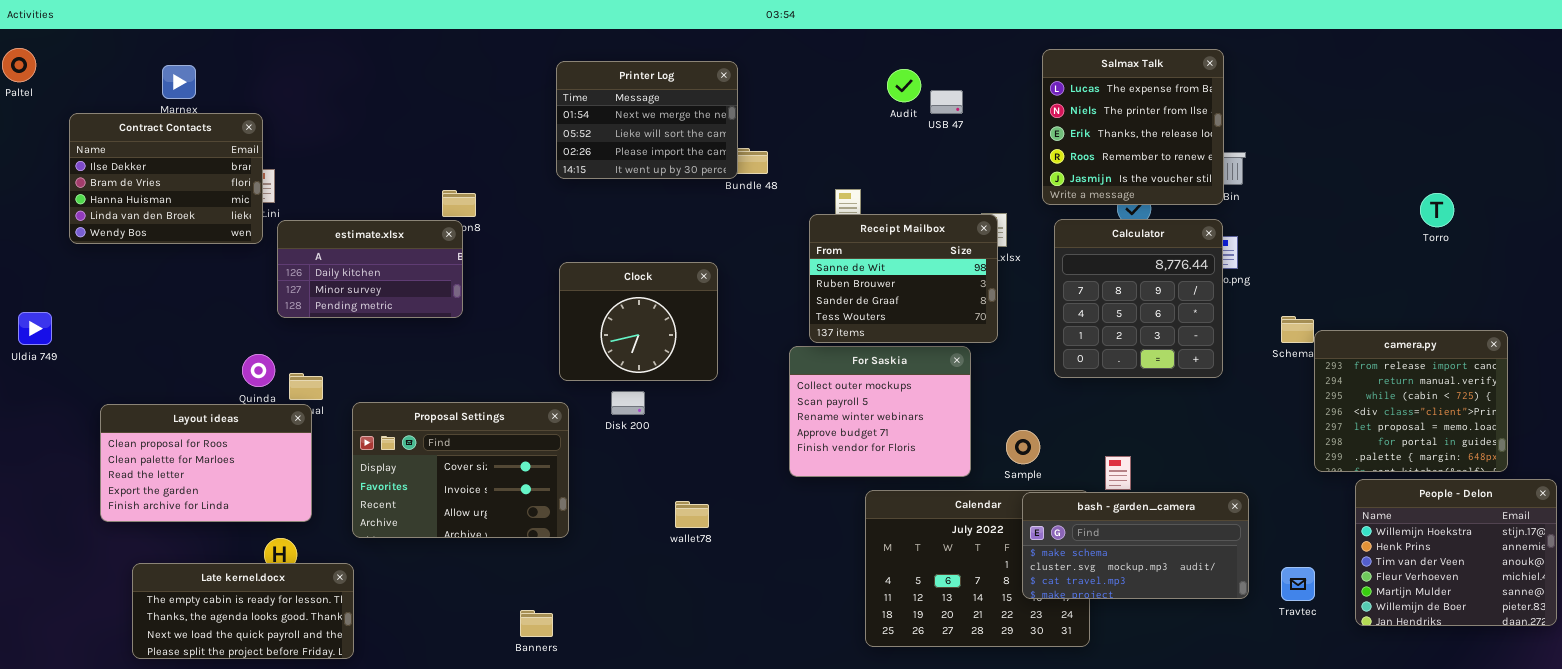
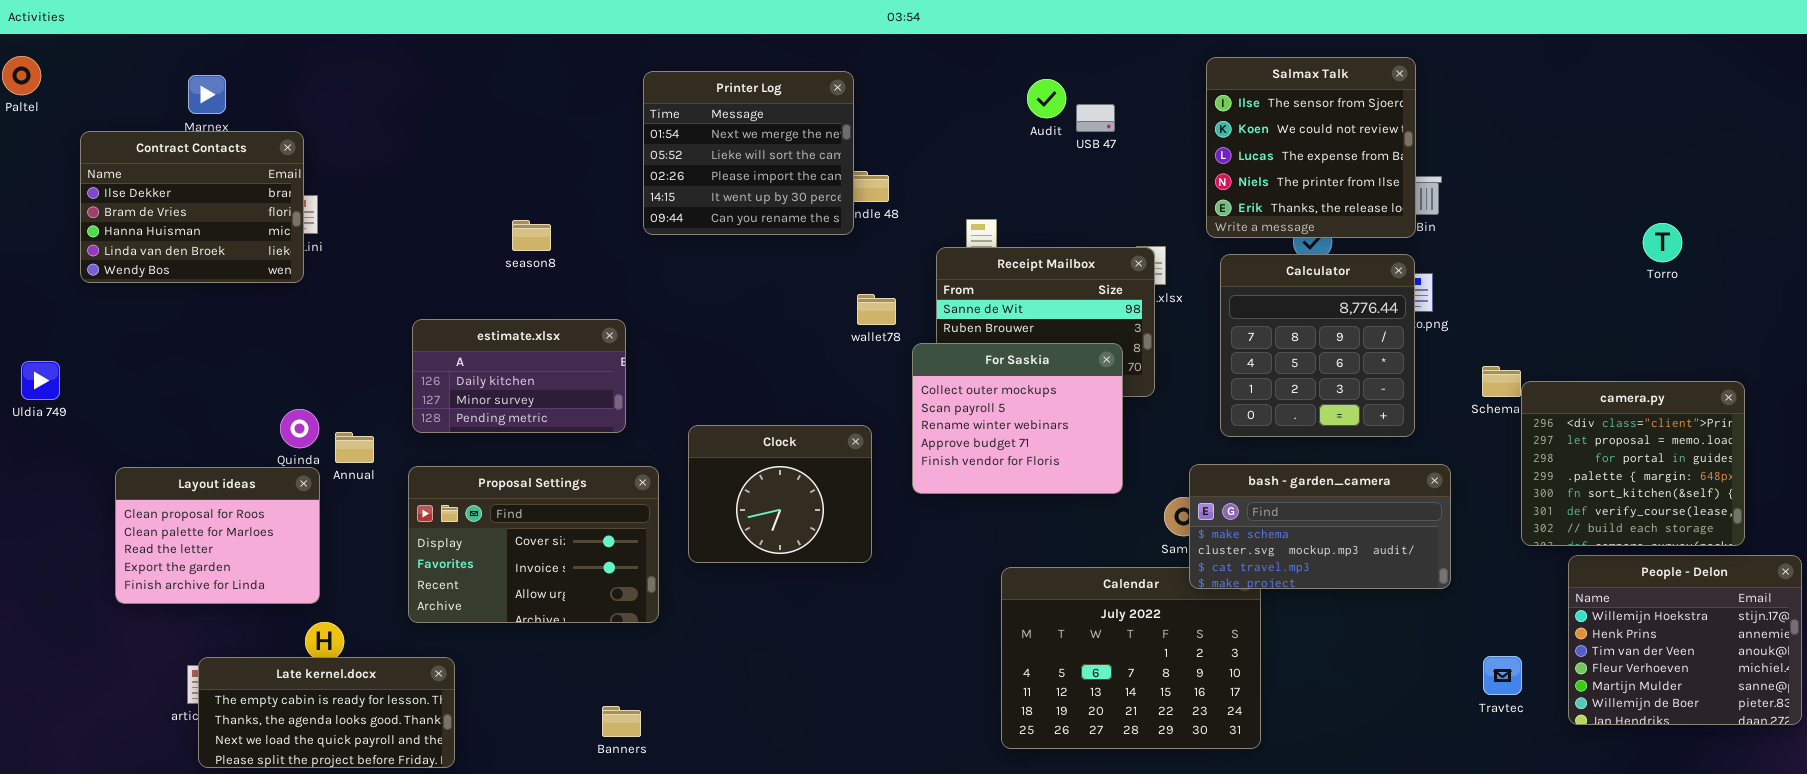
Salmax Talk: [1042,49,1224,205] -> [1206,57,1416,238], scrolled up 2 rows
Printer Log: [556,61,738,179] -> [643,71,854,235], resized
estimate.xlsx: [277,220,463,318] -> [412,319,626,433], moved
Clock: [559,262,718,381] -> [688,425,872,563], moved
camera.py: [1314,330,1508,472] -> [1521,381,1745,546], scrolled down 3 rows
For Saskia: [789,346,971,477] -> [912,343,1123,494], moved
Layout ideas: [100,404,312,522] -> [115,467,320,604], resized
bash - garden_camera: [1022,492,1249,599] -> [1189,464,1451,589], moved
wallet78: [675,501,709,528] -> [857,294,896,325], moved
Late kernel.docx: [132,563,354,659] -> [198,657,455,768], moved

